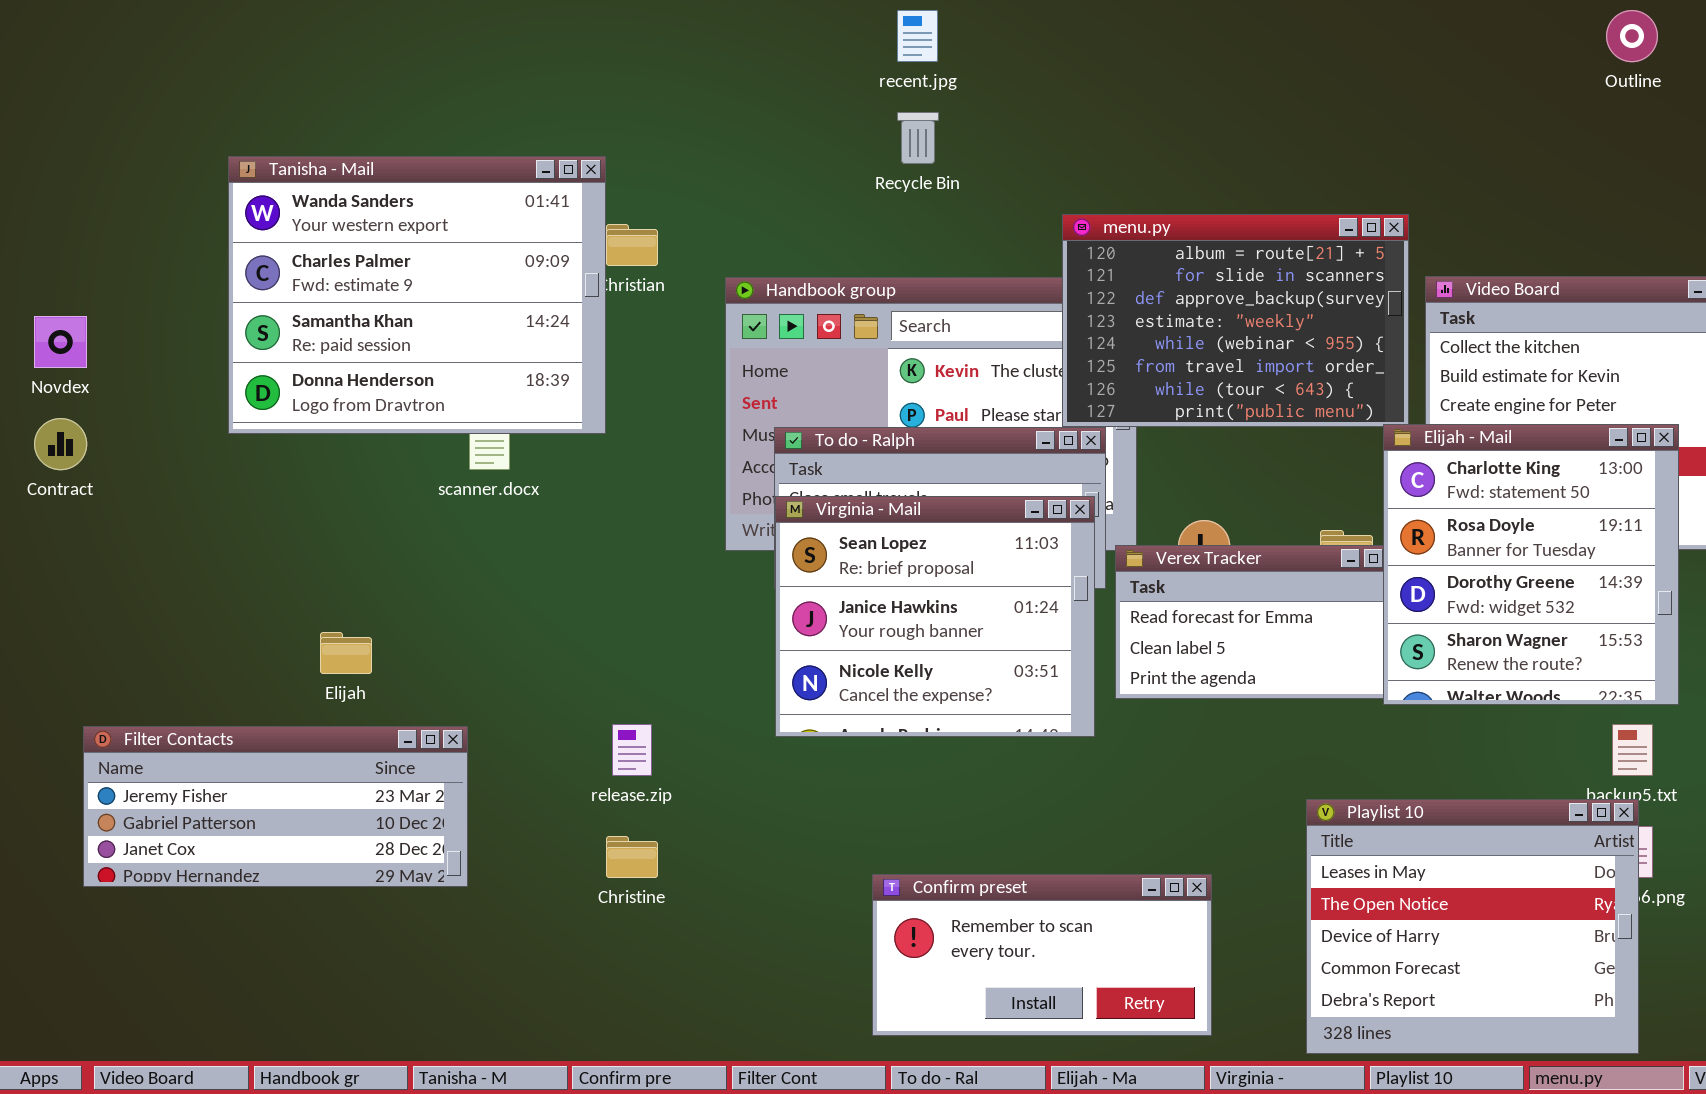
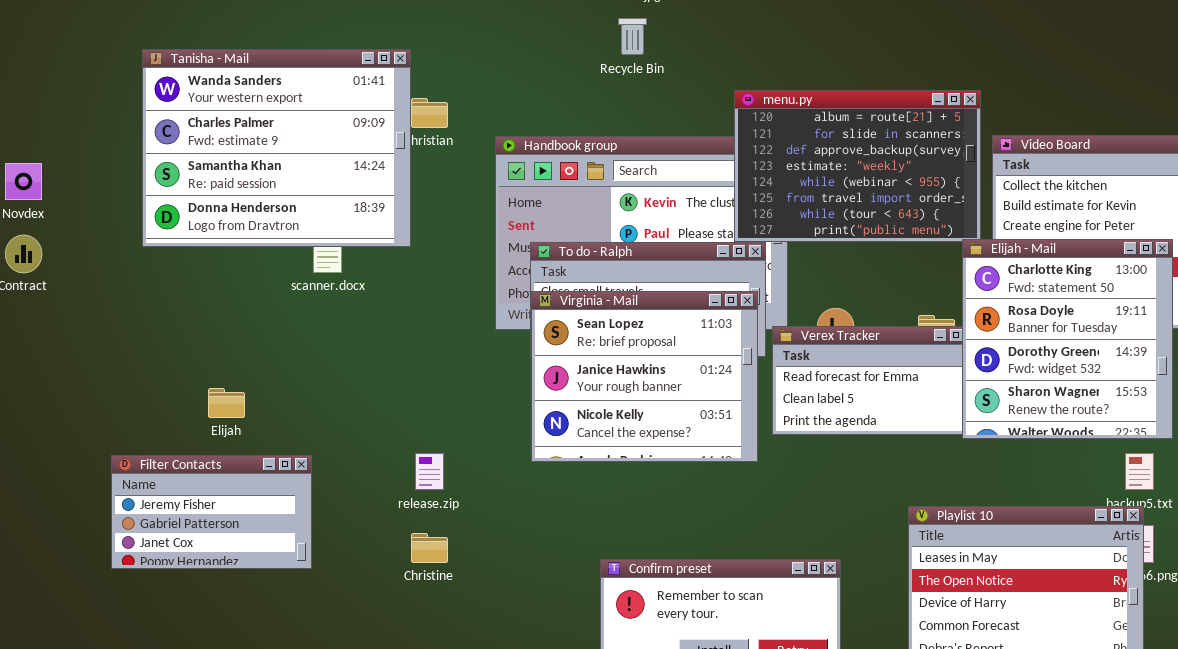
Filter Contacts: [83,726,468,887] -> [111,455,312,569], resized

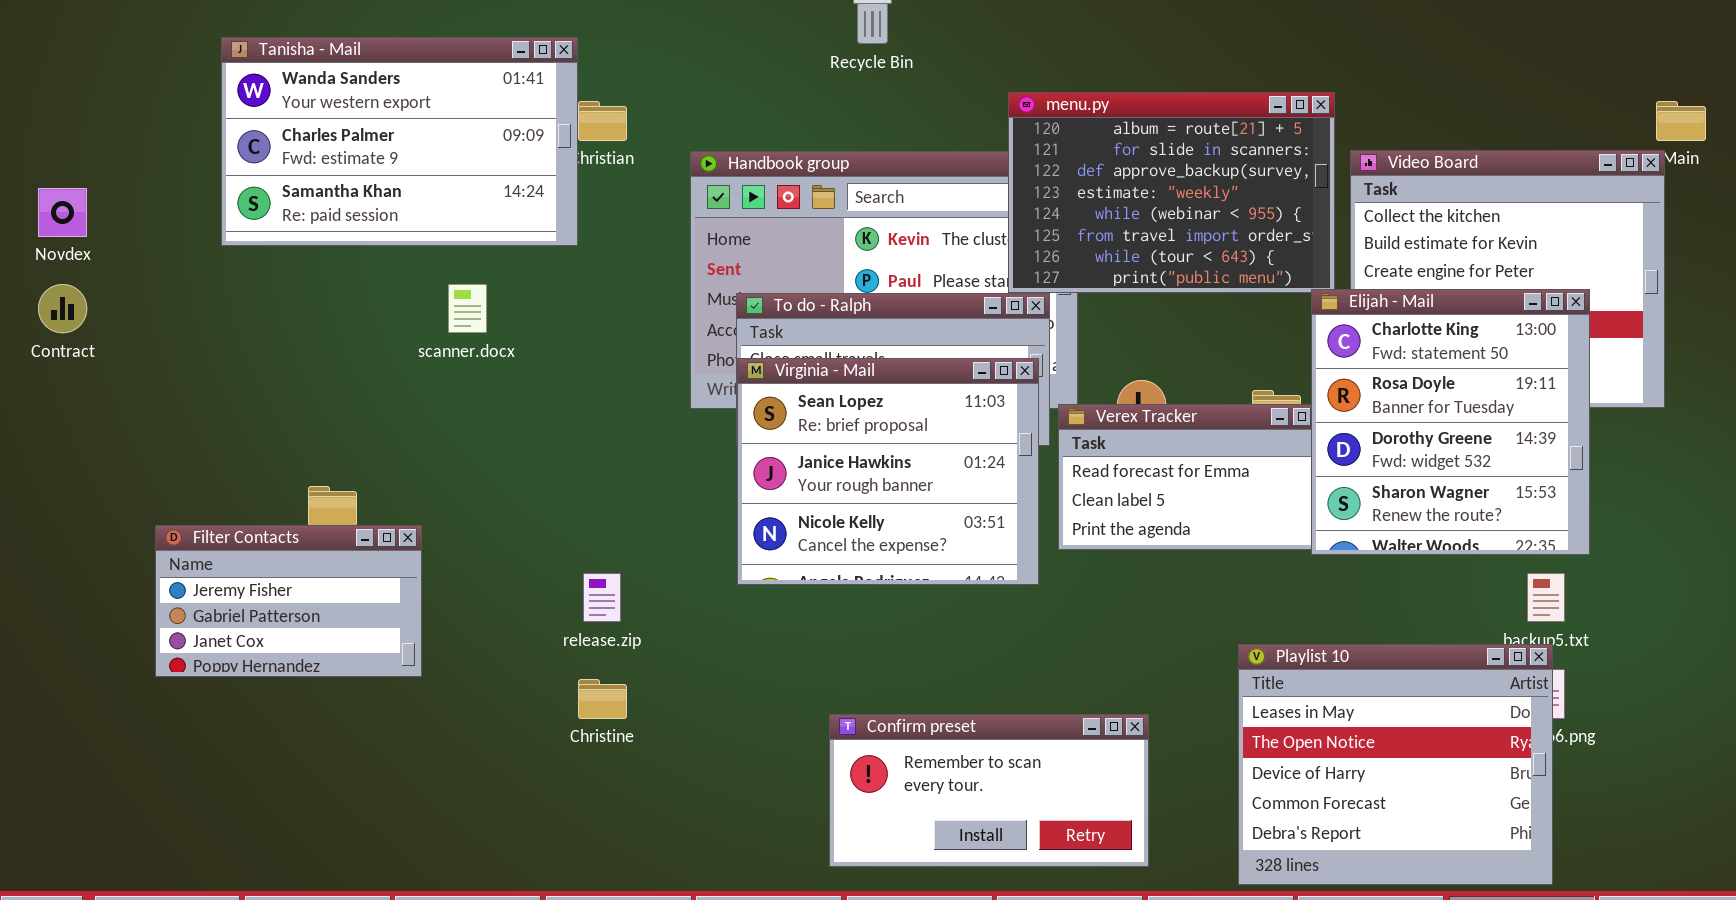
Tanisha - Mail: [142,49,411,247] -> [221,37,578,246], resized
Filter Contacts: [111,455,312,569] -> [155,525,422,677], moved

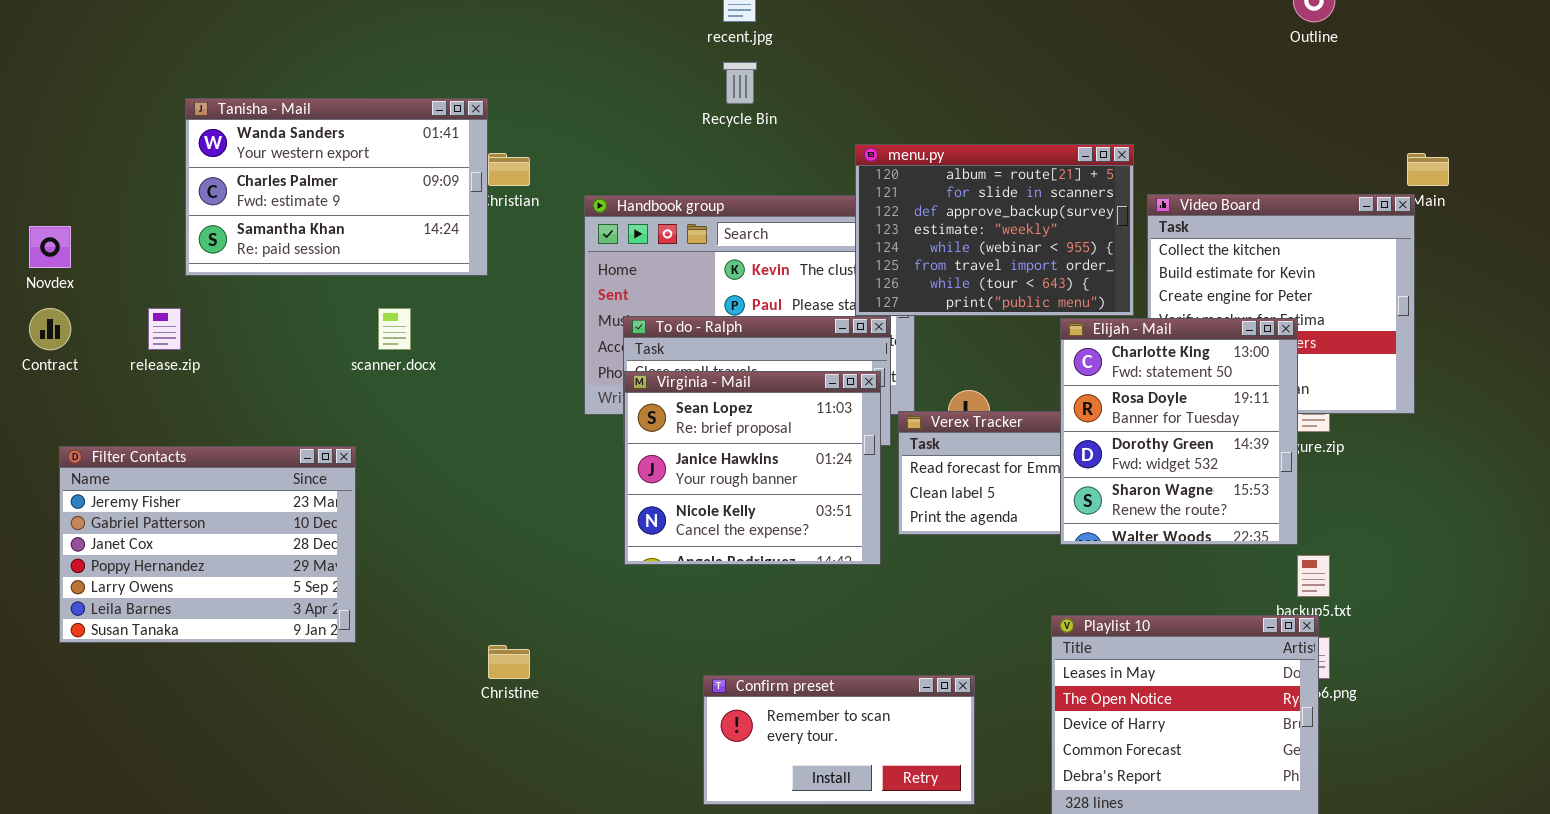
Elijah - Mail: [1311,289,1590,555] -> [1060,318,1298,545], moved
Filter Contacts: [155,525,422,677] -> [59,446,356,643], resized
release.zip: [583,573,621,622] -> [148,308,181,350], moved

